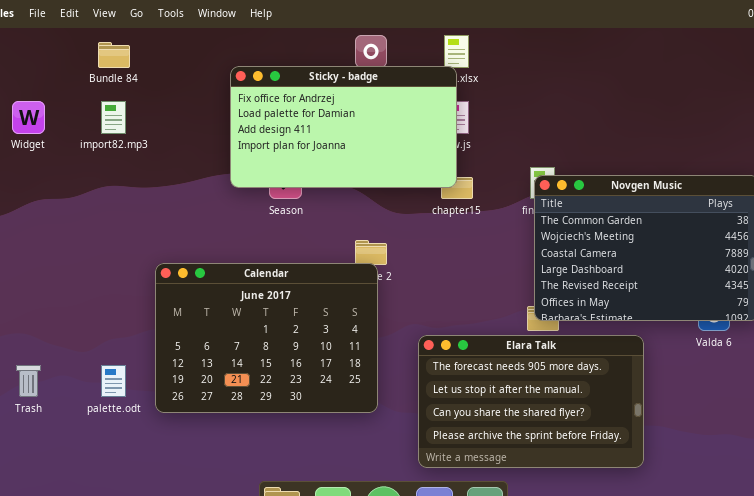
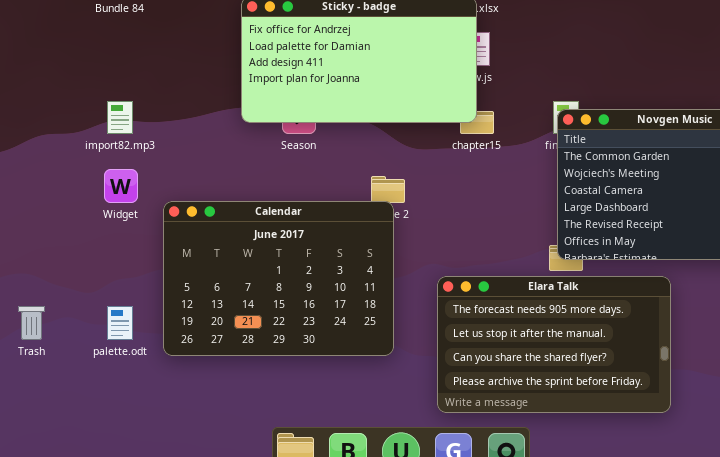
Widget: [12,101,45,134] -> [104,169,138,203], moved
import82.mp3: [101,101,126,134] -> [107,101,133,134], moved

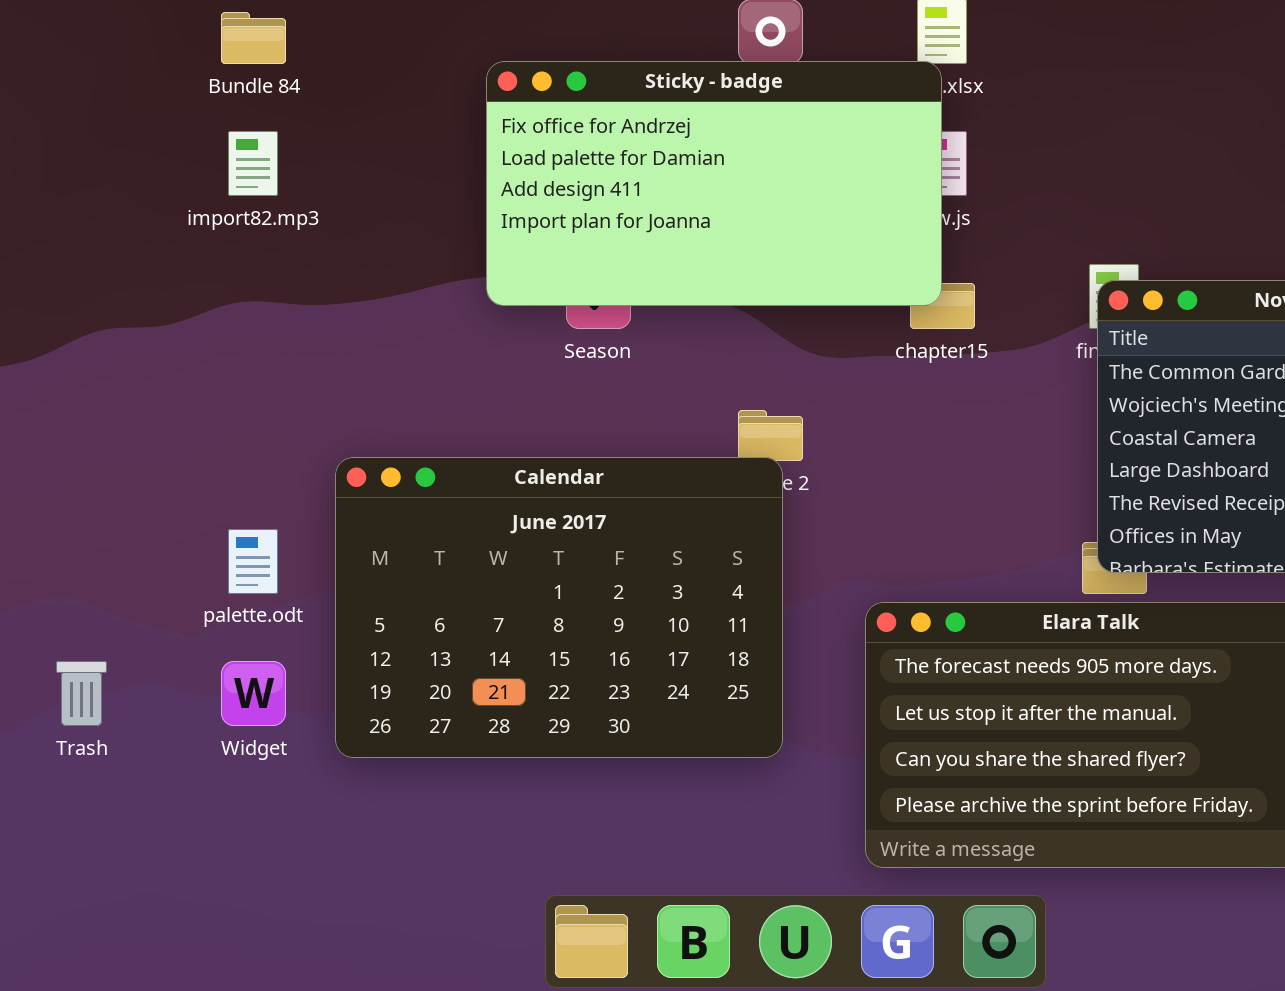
import82.mp3: [107,101,133,134] -> [228,131,278,196], moved
Widget: [104,169,138,203] -> [221,661,286,726], moved
palette.odt: [107,306,133,340] -> [228,529,278,594], moved

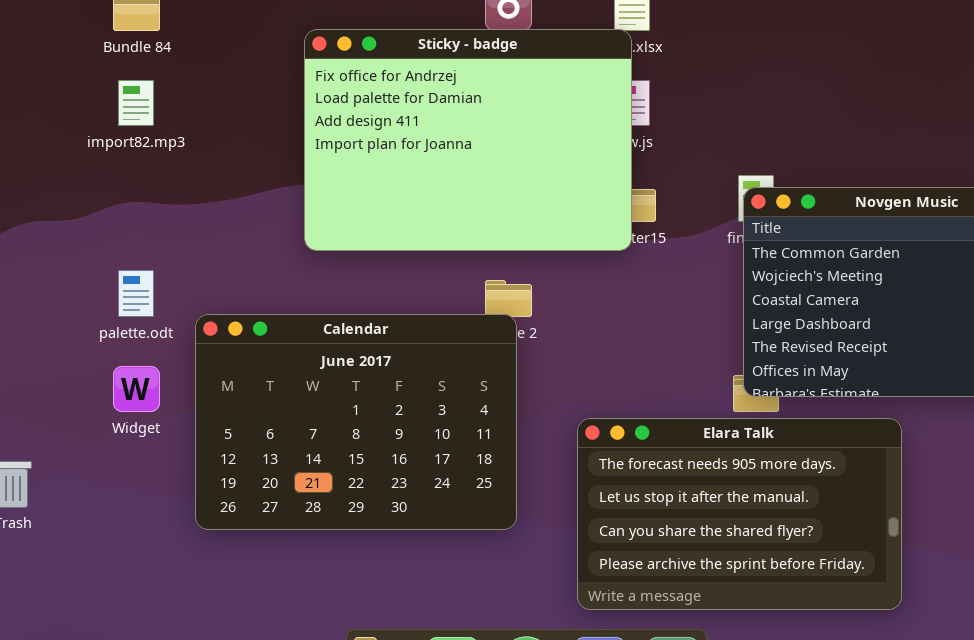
Sticky - badge: [486,61,942,306] -> [304,29,632,251], resized
palette.odt: [228,529,278,594] -> [118,270,154,317], moved
Widget: [221,661,286,726] -> [113,366,160,412], moved

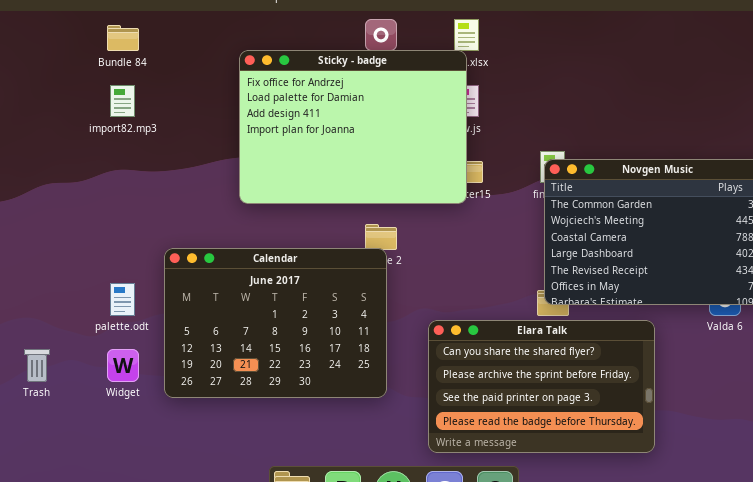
palette.odt: [118,270,154,317] -> [110,283,135,316], moved
Widget: [113,366,160,412] -> [107,349,139,382], moved
Elara Talk: [577,418,902,610] -> [428,320,655,453], scrolled down 2 rows

